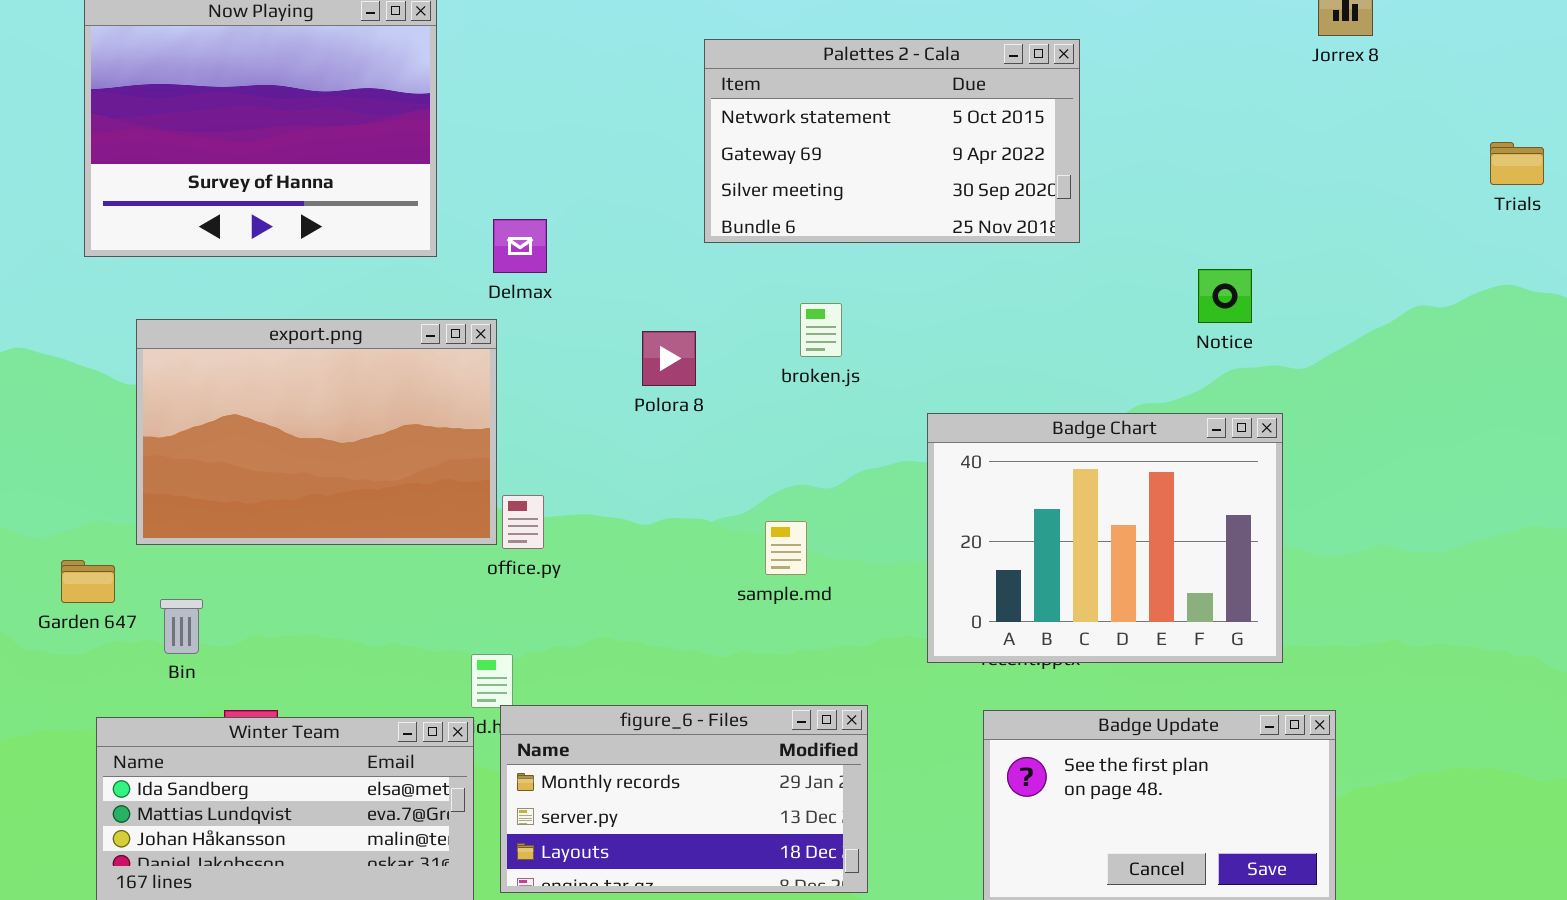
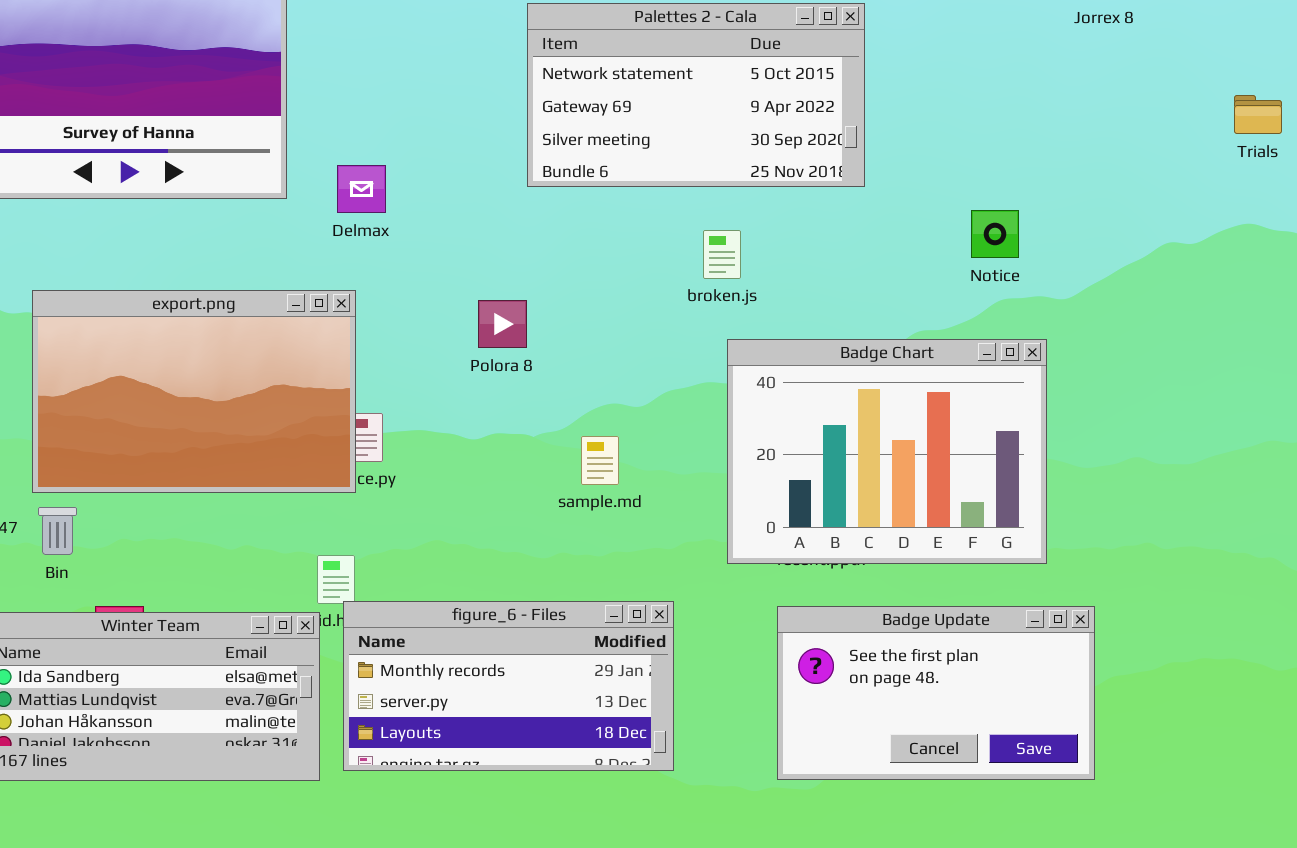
broken.js: [800,303,842,357] -> [703,230,741,279], moved
export.png: [136,319,497,545] -> [32,290,356,493], moved
Polora 8: [642,331,696,386] -> [478,300,527,348], moved

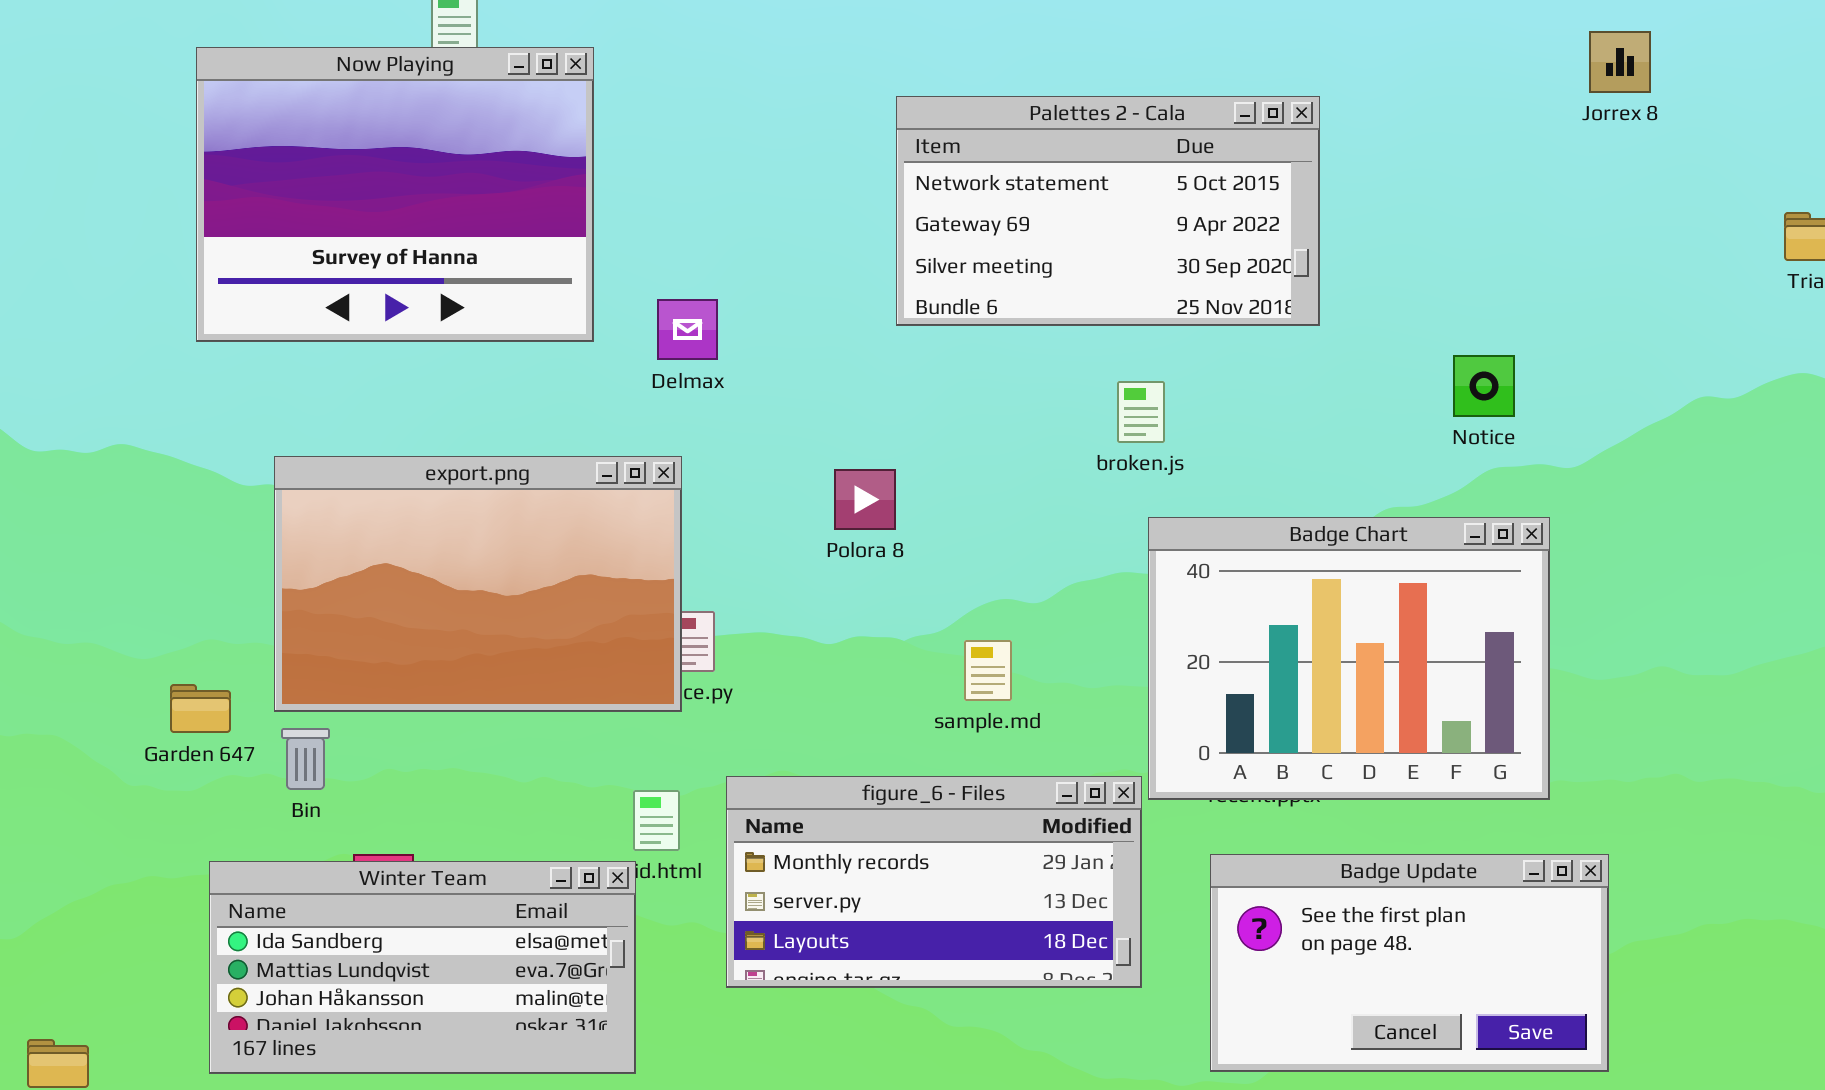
figure_6 - Files: [343,601,674,771] -> [726,776,1142,988], moved

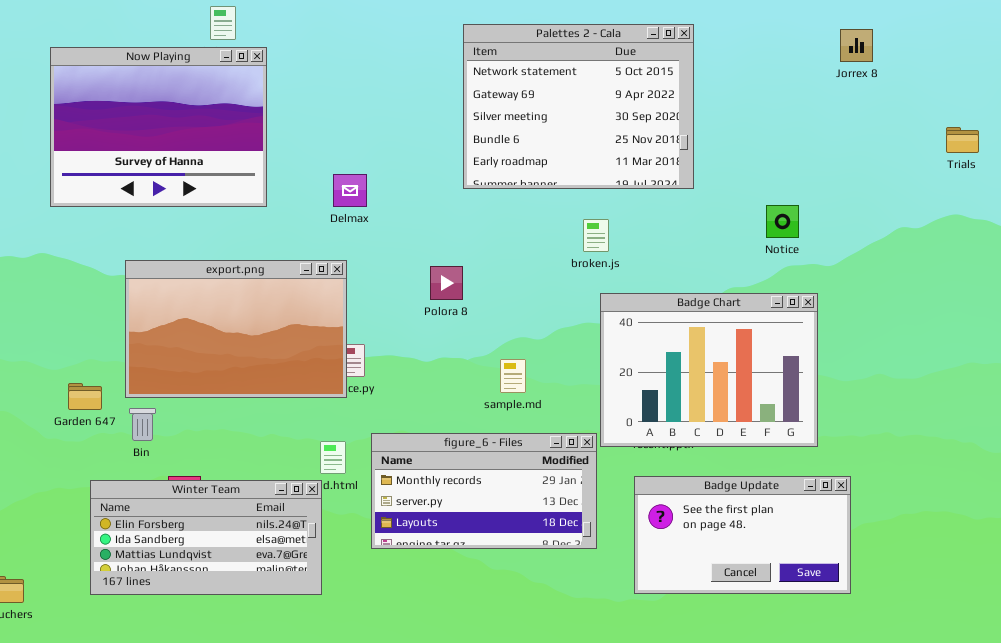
Now Playing: [196,47,594,342] -> [50,47,267,207], moved
Palettes 2 - Cala: [896,96,1320,326] -> [463,24,694,189], resized
Winter Team: [209,861,636,1074] -> [90,480,322,595], scrolled up 1 row

